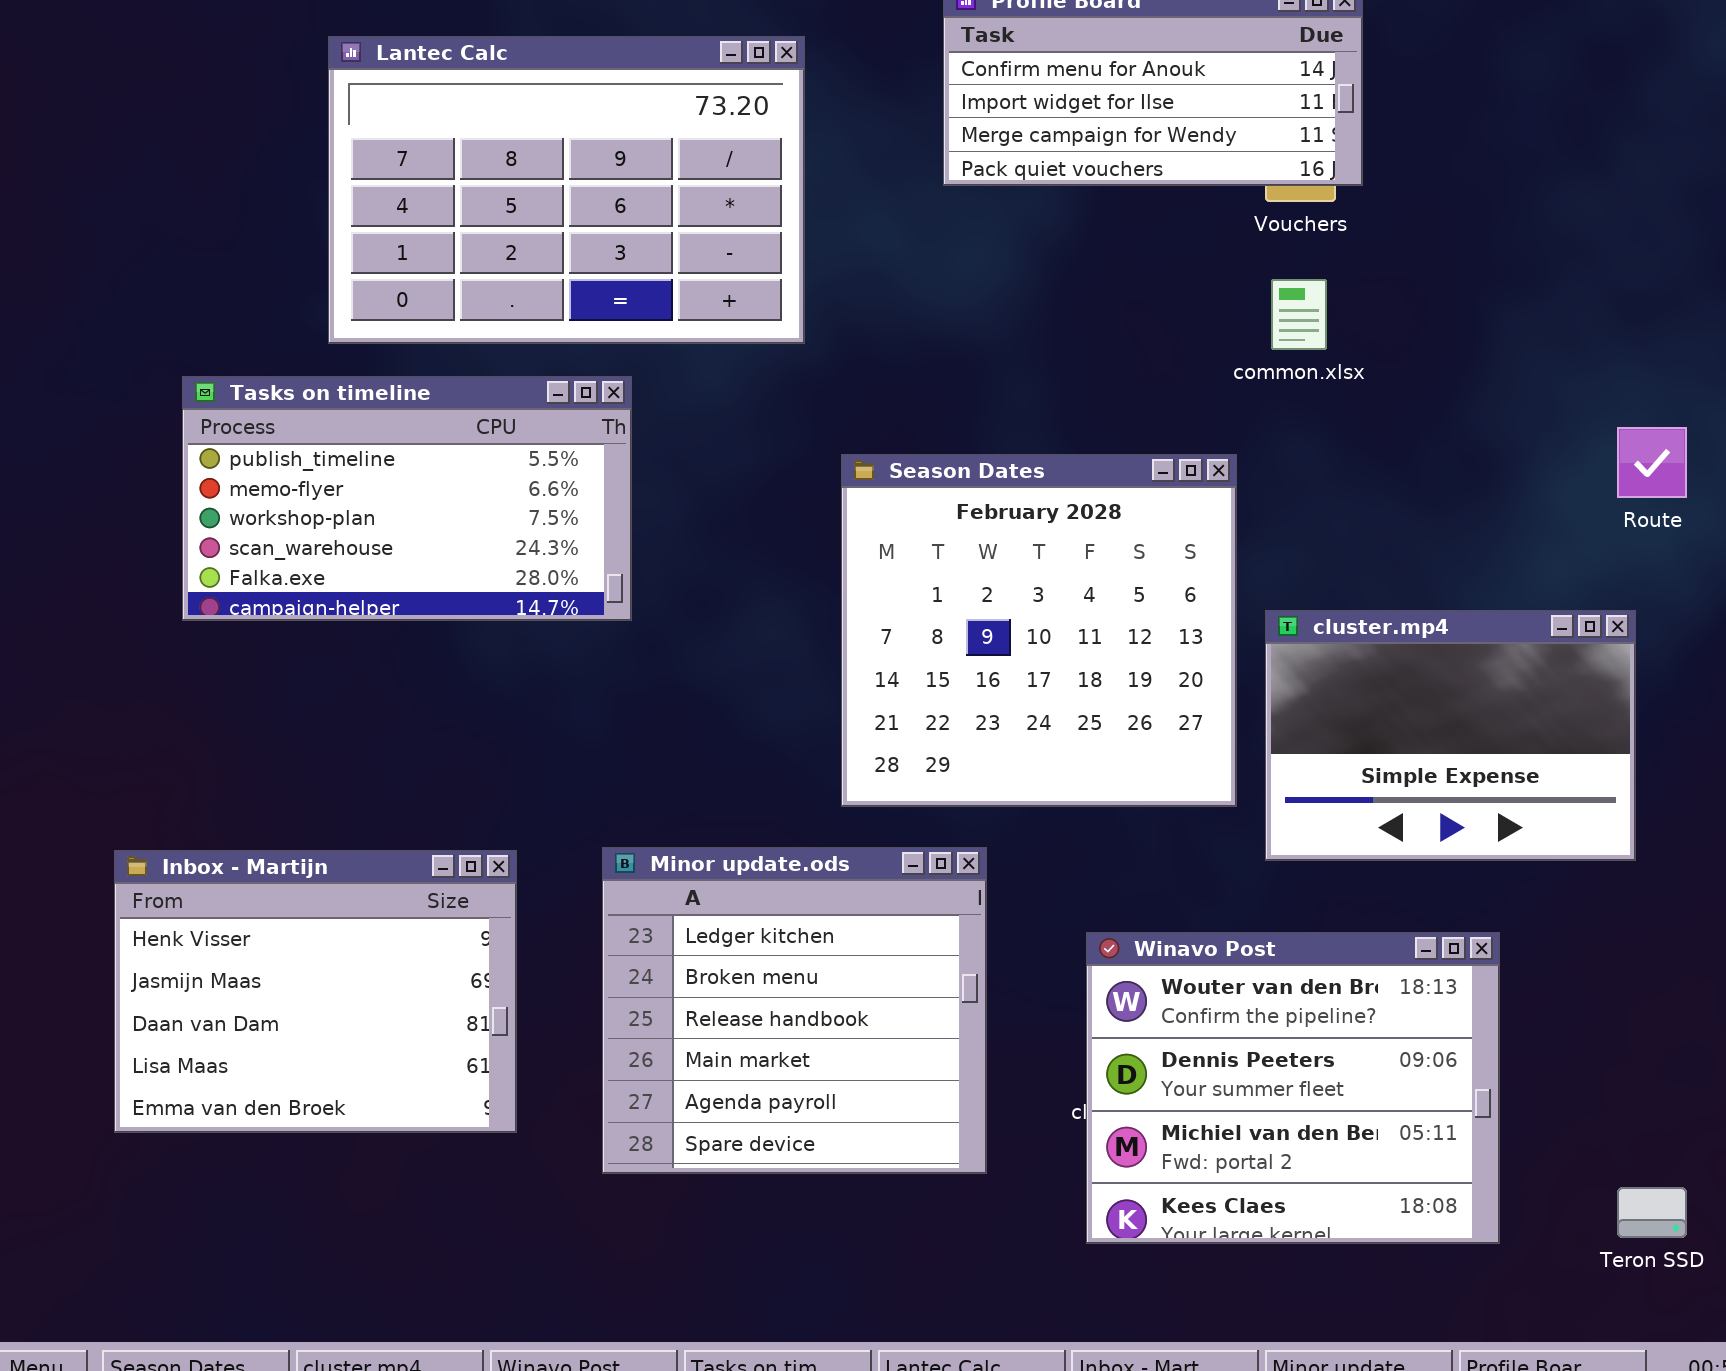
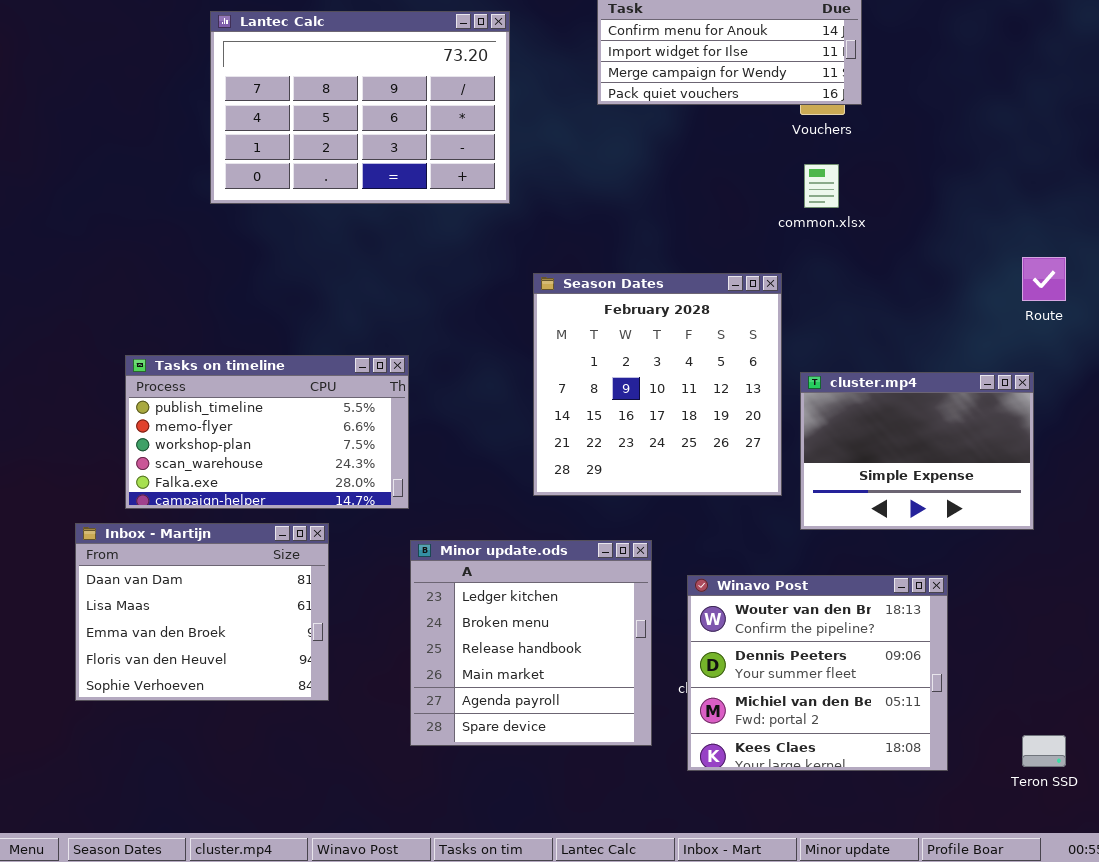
Tasks on timeline: [182,376,632,621] -> [125,355,409,509], moved
Minor update.ods: [602,847,987,1174] -> [410,540,652,746], moved
Inbox - Martijn: [114,850,517,1133] -> [75,523,329,701], scrolled down 2 rows

